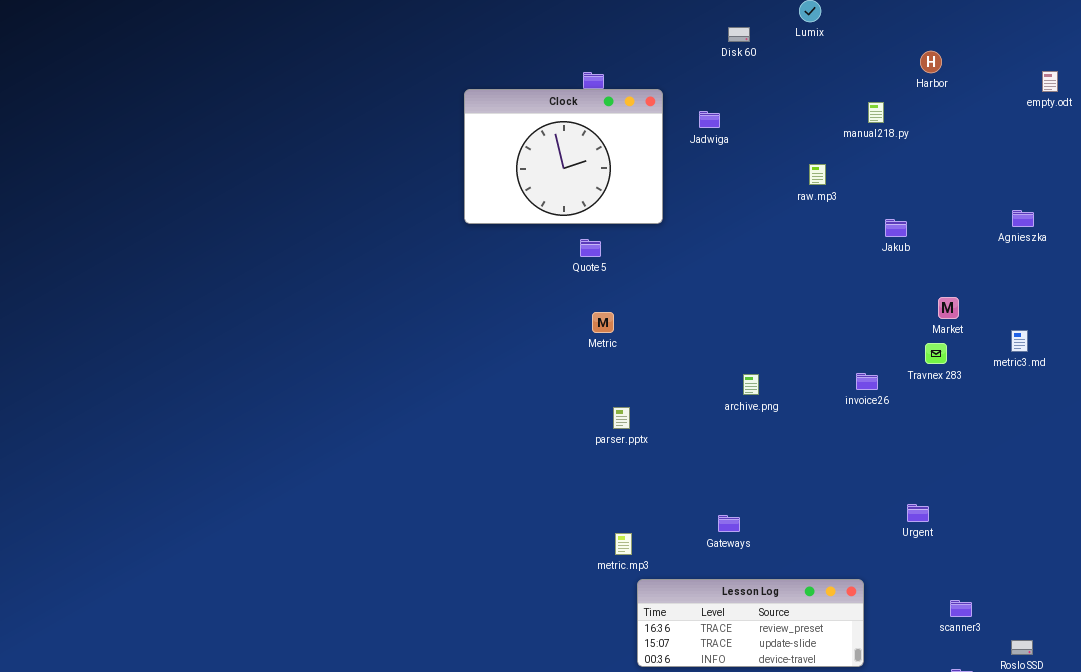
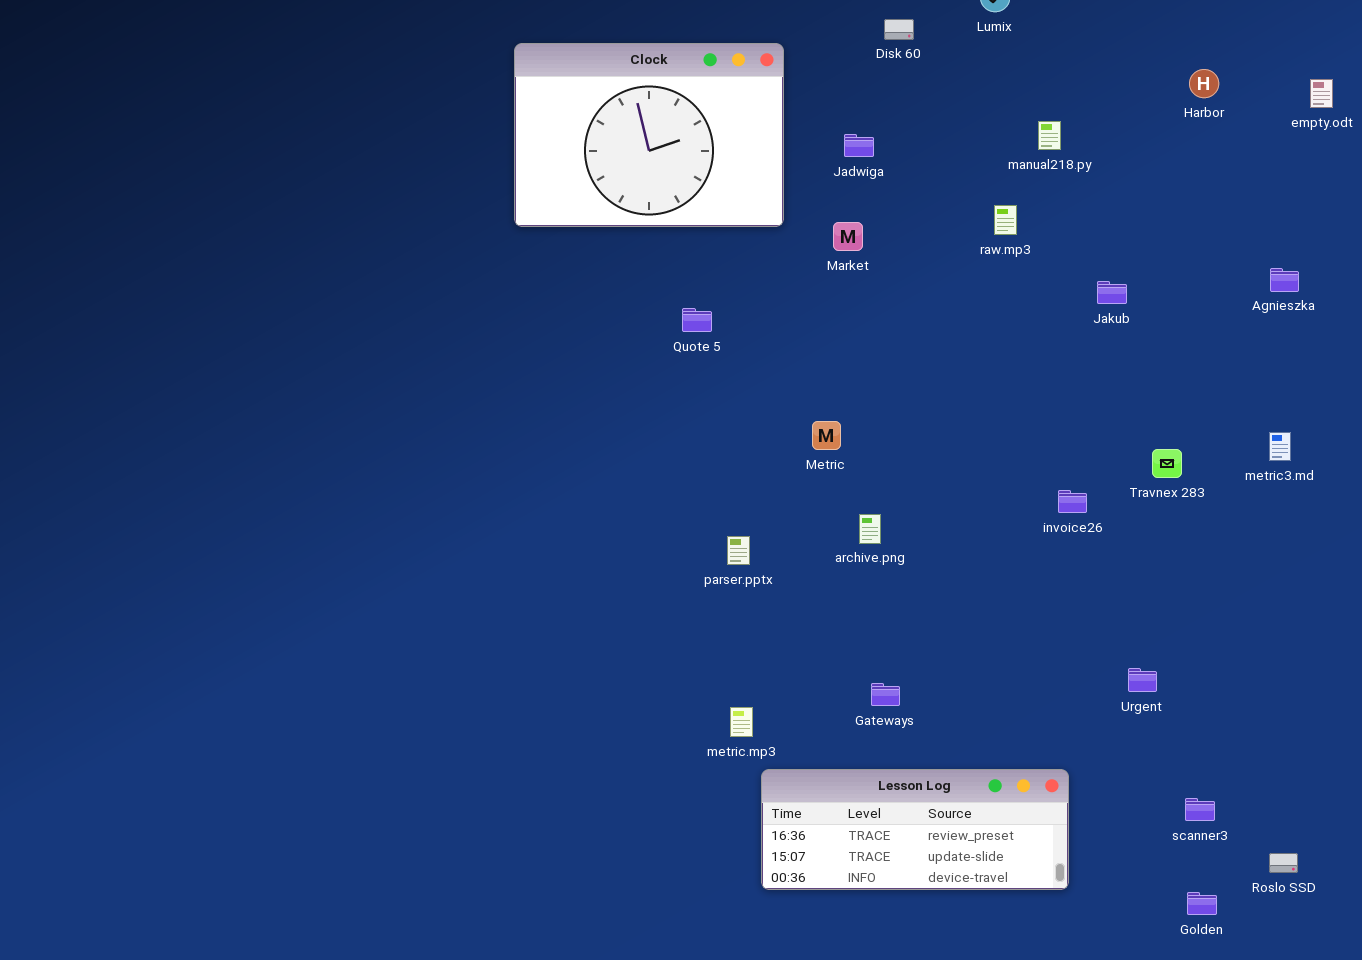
Harbor: [920,51,942,73] -> [1189,69,1219,98], moved
Clock: [464,89,663,224] -> [514,43,784,227], moved
manual218.py: [868,102,884,123] -> [1038,121,1061,150], moved
Market: [938,297,959,319] -> [833,222,863,251], moved
Metric: [592,312,614,333] -> [812,421,841,450], moved
archive.png: [743,374,759,395] -> [859,514,881,544], moved

